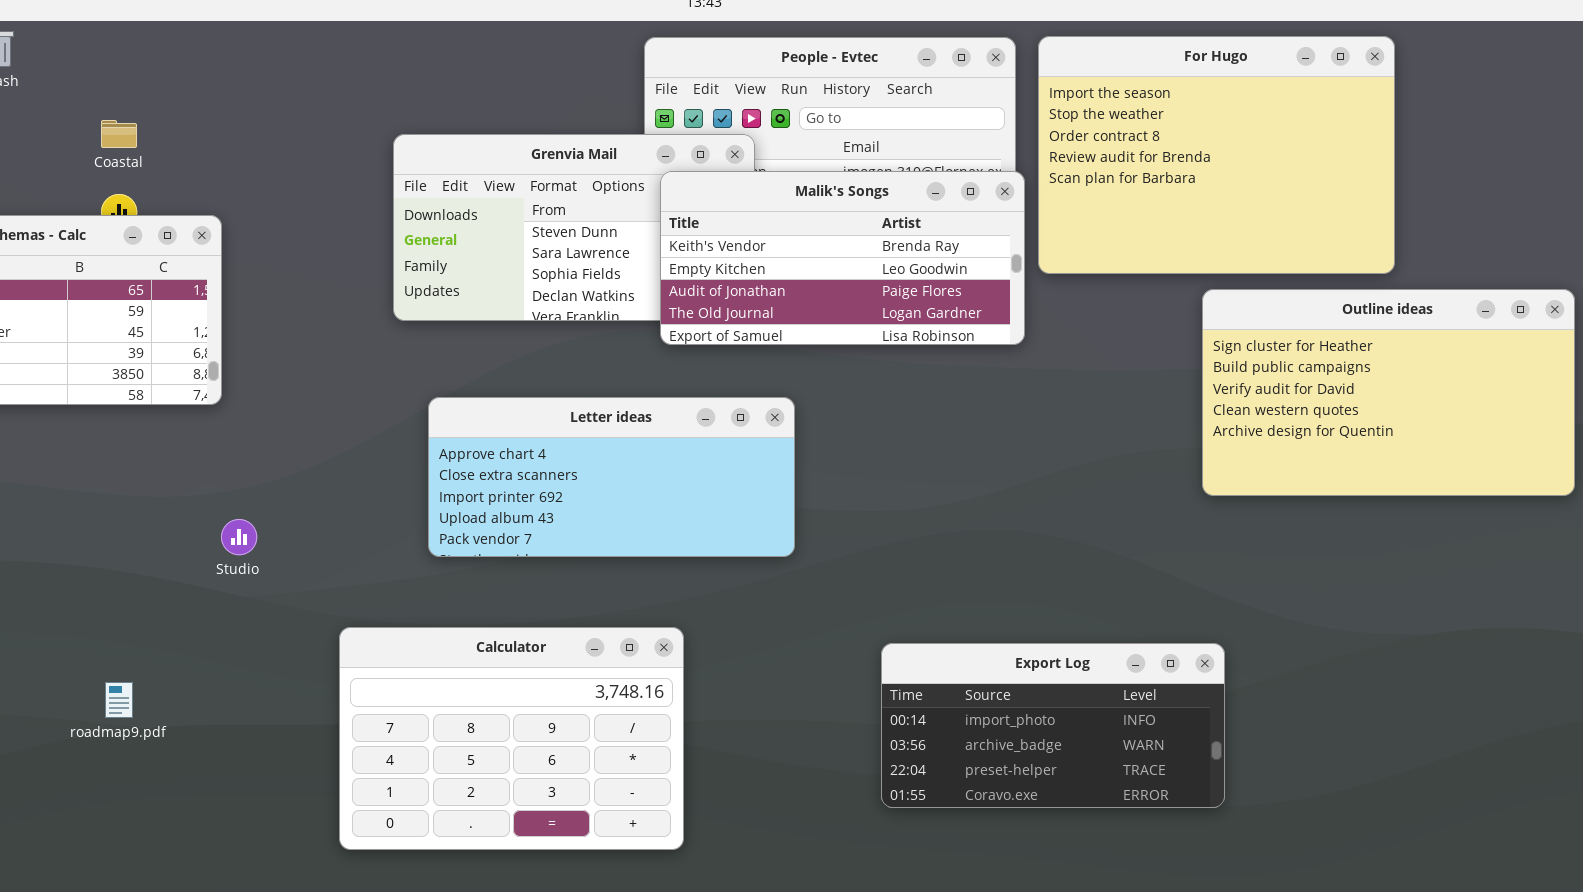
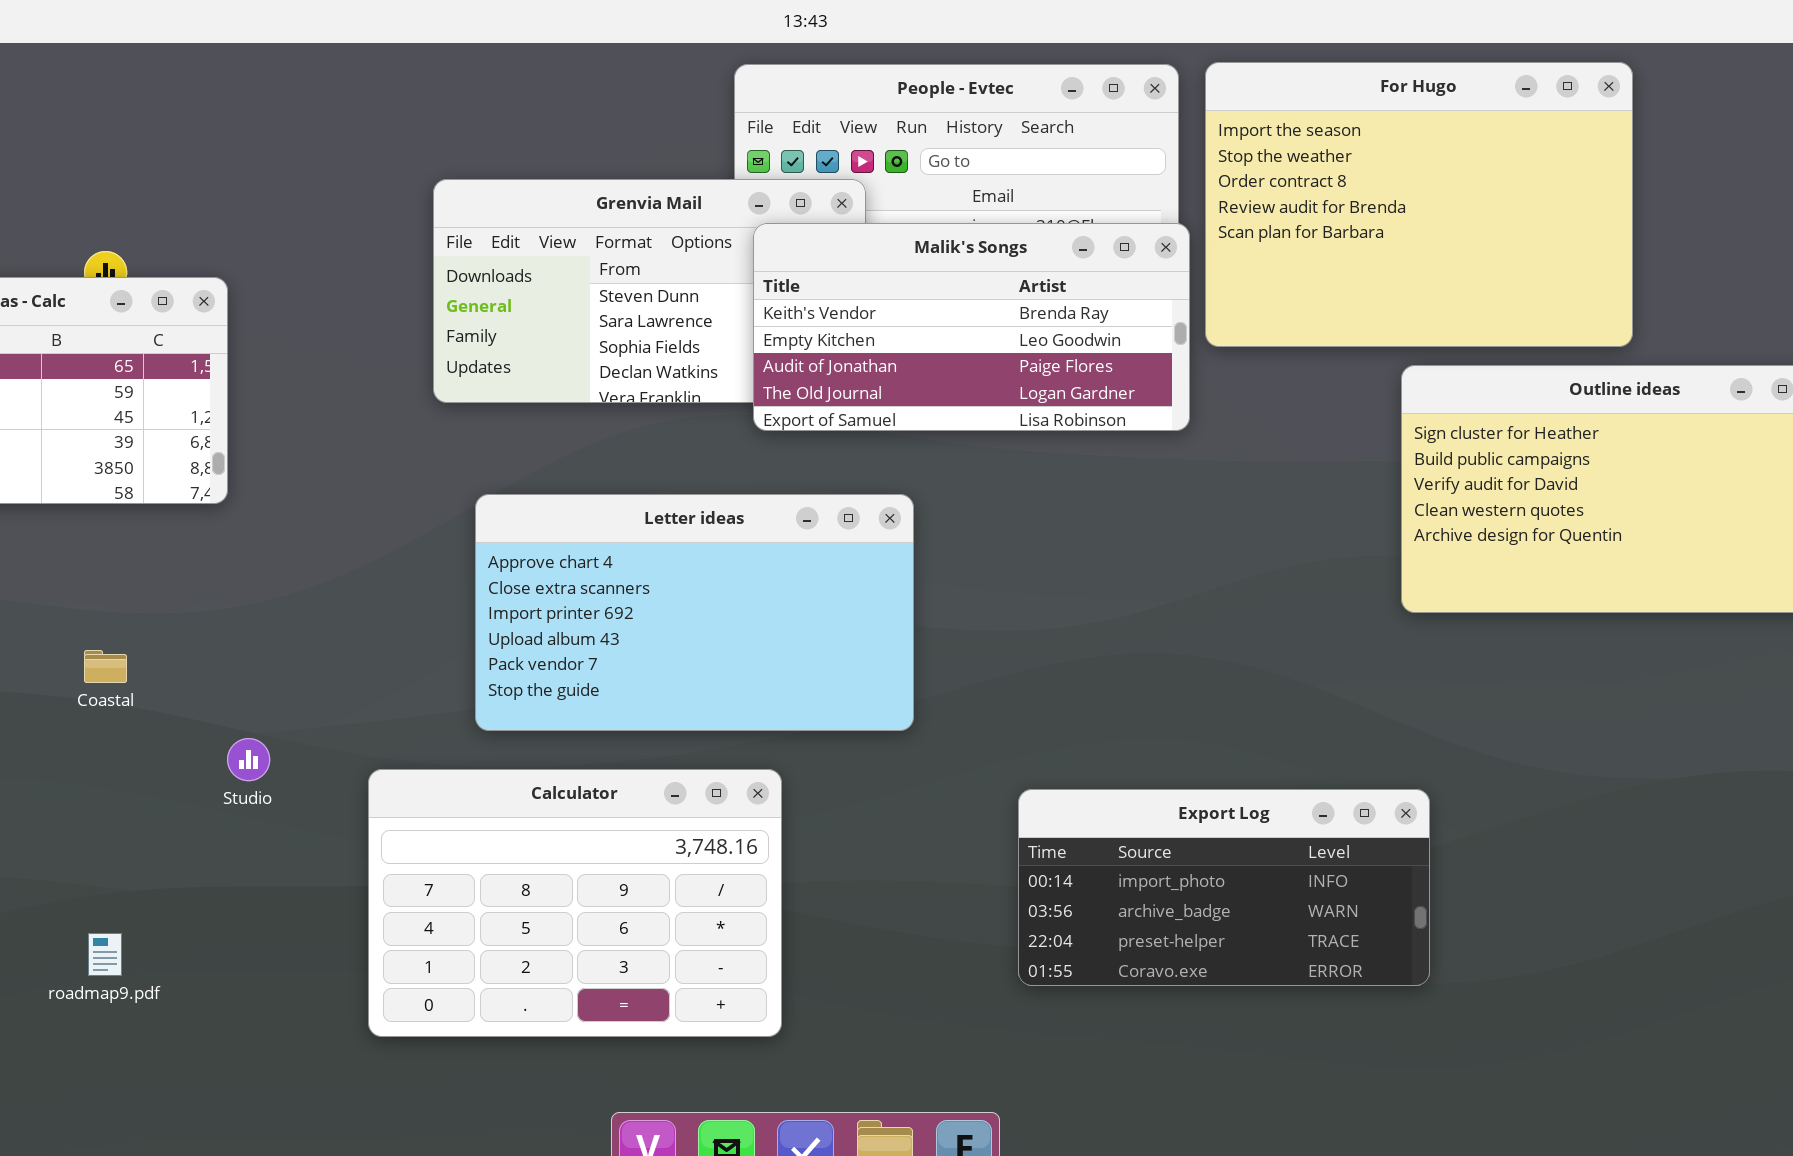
Coastal: [101,120,137,148] -> [84,650,127,683], moved
Letter ideas: [428,397,795,557] -> [475,494,914,731], resized
Studio: [221,519,257,555] -> [227,738,270,781], moved
roadmap9.pdf: [105,682,133,718] -> [88,933,122,976], moved

